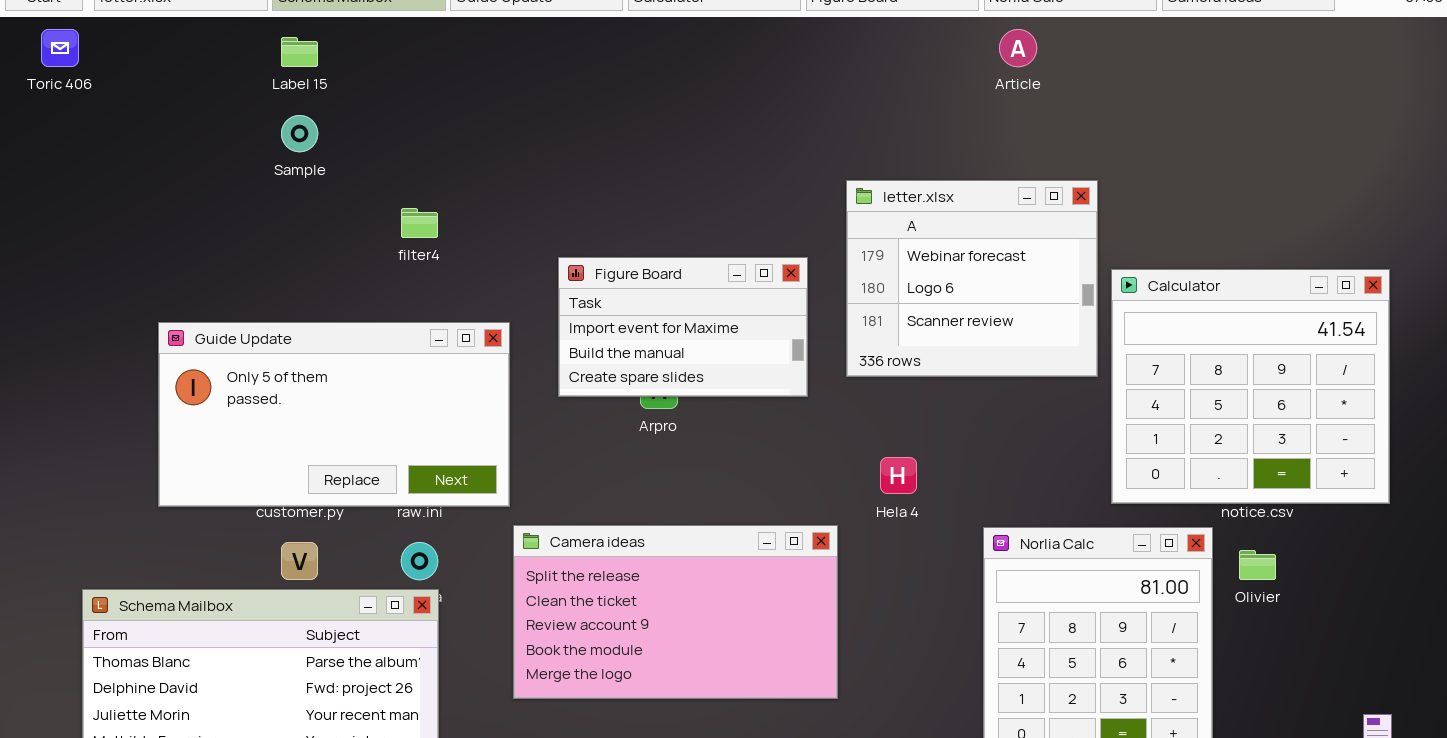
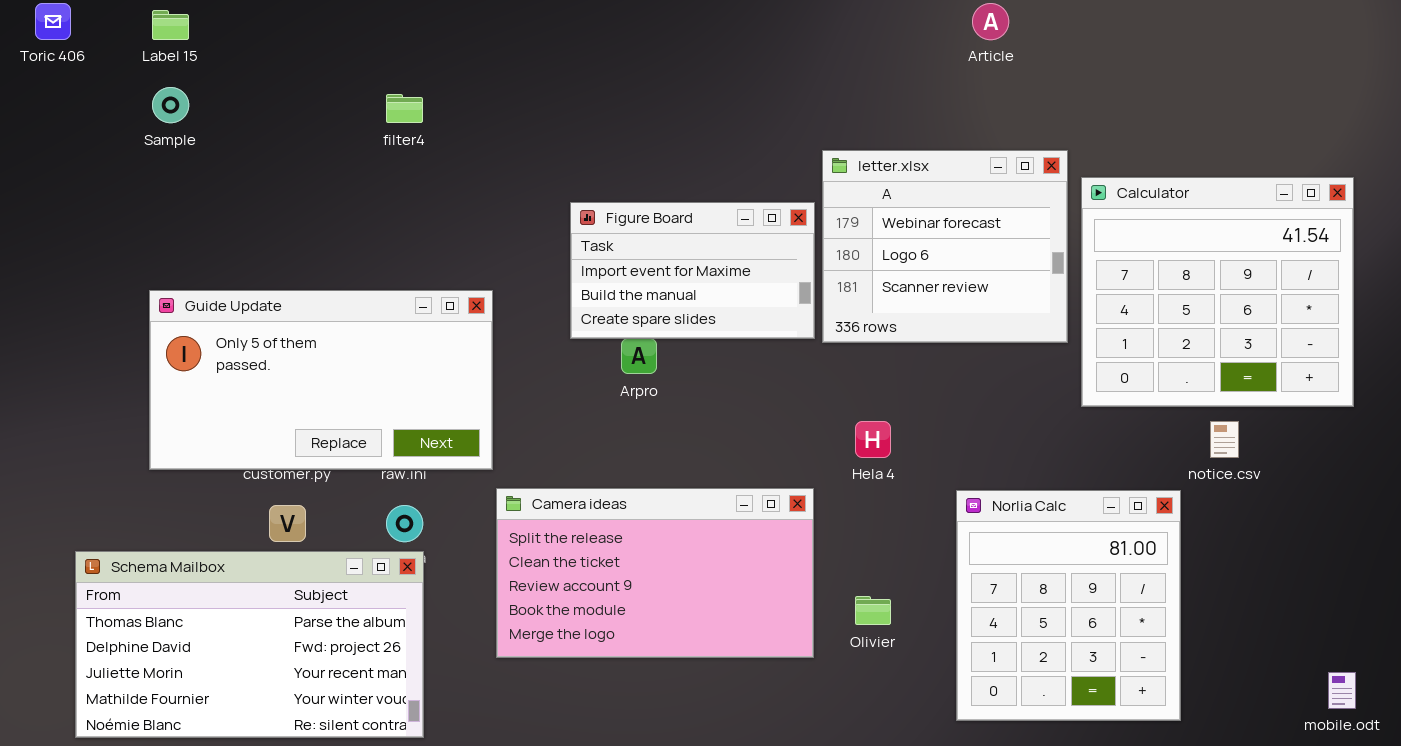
Label 15: [281,37,318,67] -> [152,10,189,40], moved
Sample: [281,115,318,152] -> [152,87,189,123], moved
filter4: [401,208,438,238] -> [386,94,423,123], moved
Figure Board: [558,257,808,397] -> [570,202,815,339], moved
Calculator: [1111,269,1390,504] -> [1081,177,1354,407], moved
Olivier: [1239,550,1276,580] -> [855,596,891,625], moved

